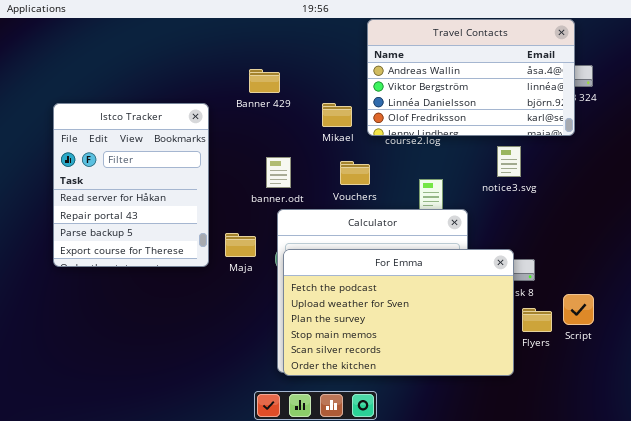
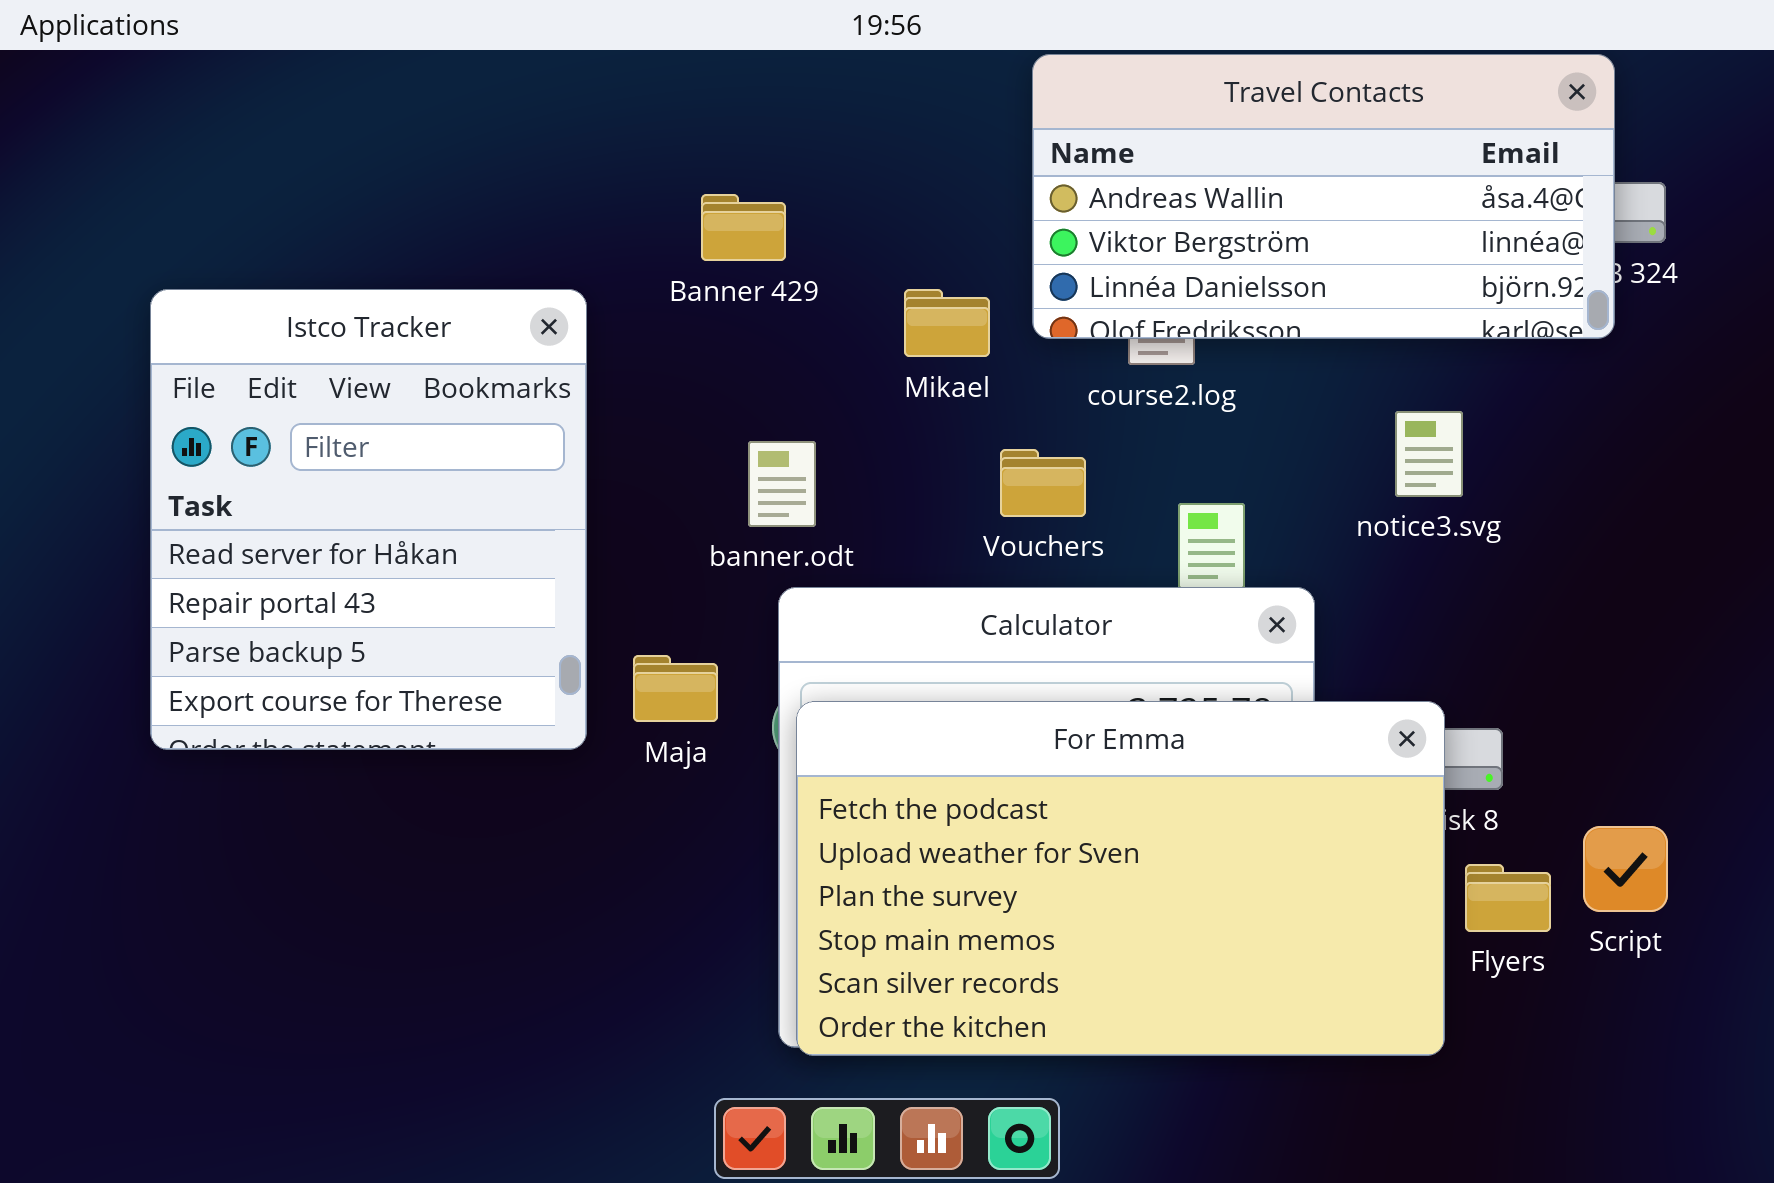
Travel Contacts: [367,19,575,136] -> [1032,54,1615,339], resized
Vouchers: [340,161,370,185] -> [1000,449,1086,517], moved

